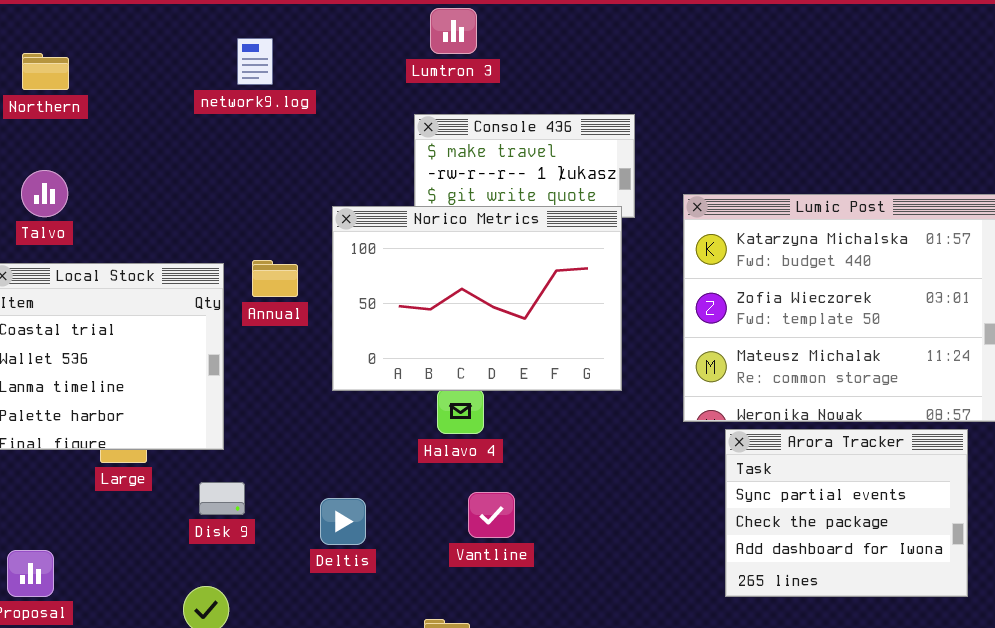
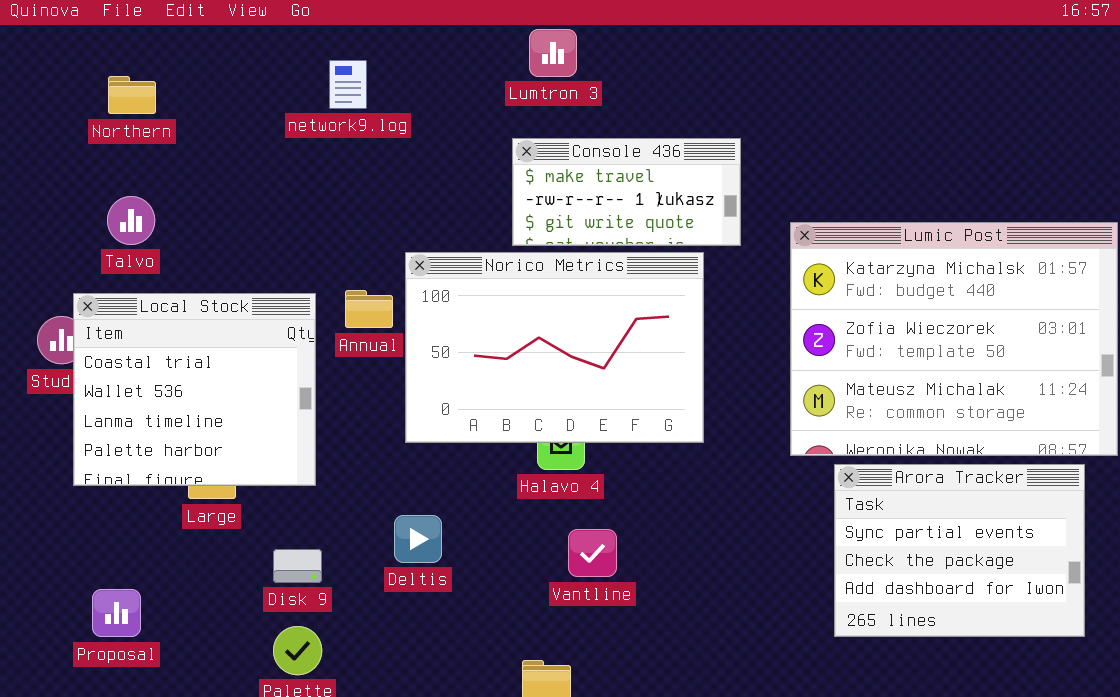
Norico Metrics: [332,206,622,391] -> [405,252,704,443], moved
Disk 9: [199,482,245,515] -> [273,549,322,583], moved
Deltis: [320,498,366,545] -> [394,515,442,563], moved

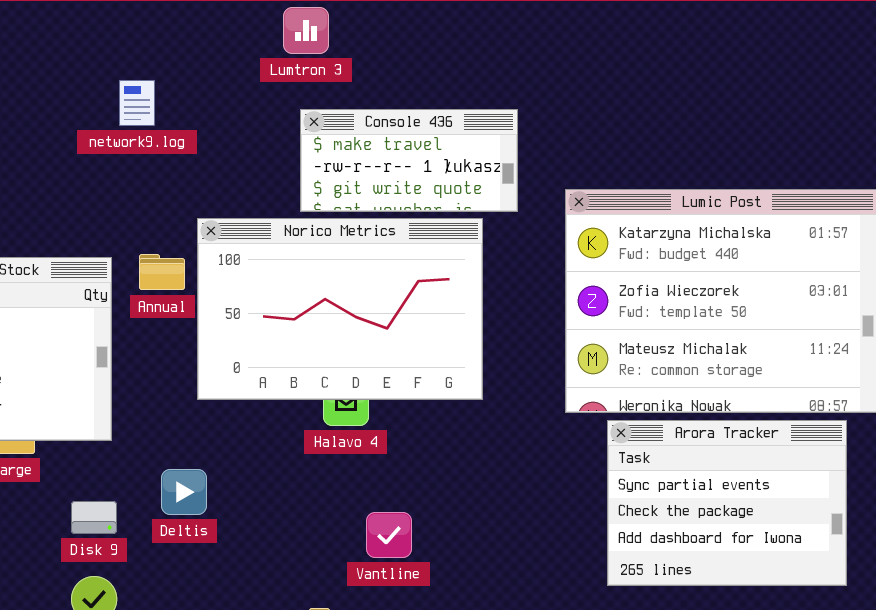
Lumtron 3: [529,29,577,77] -> [283,7,329,54], moved
network9.log: [329,60,367,109] -> [119,80,155,126], moved
Deltis: [394,515,442,563] -> [161,469,207,515], moved
Vantline: [568,529,617,577] -> [366,512,412,558], moved

